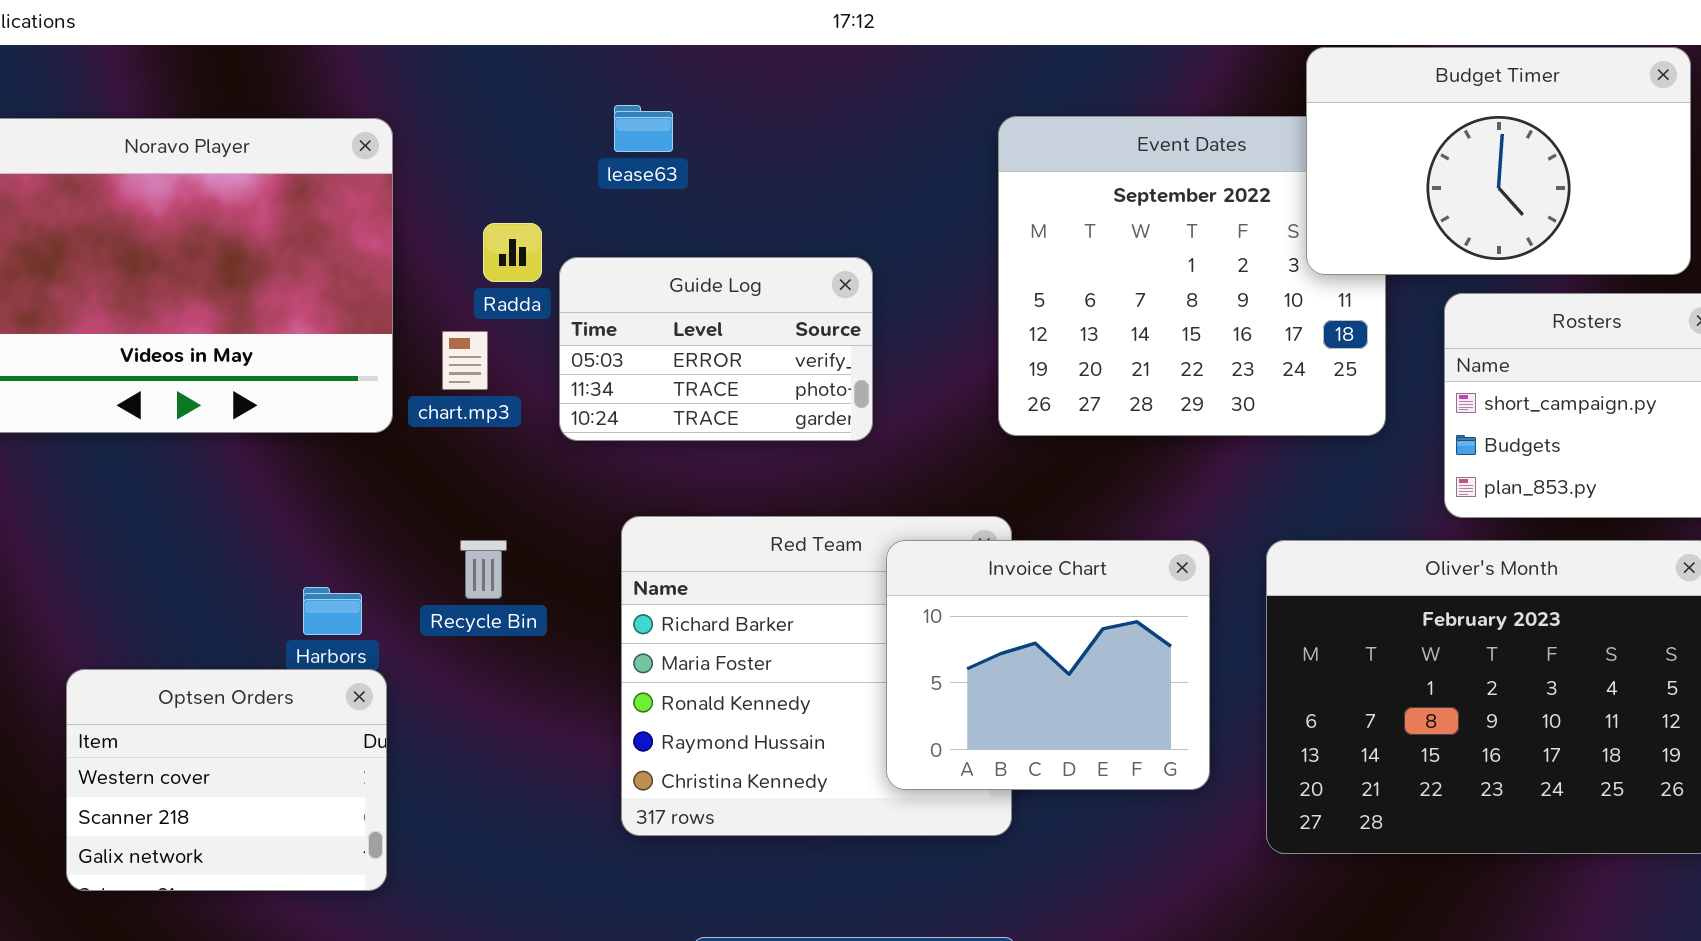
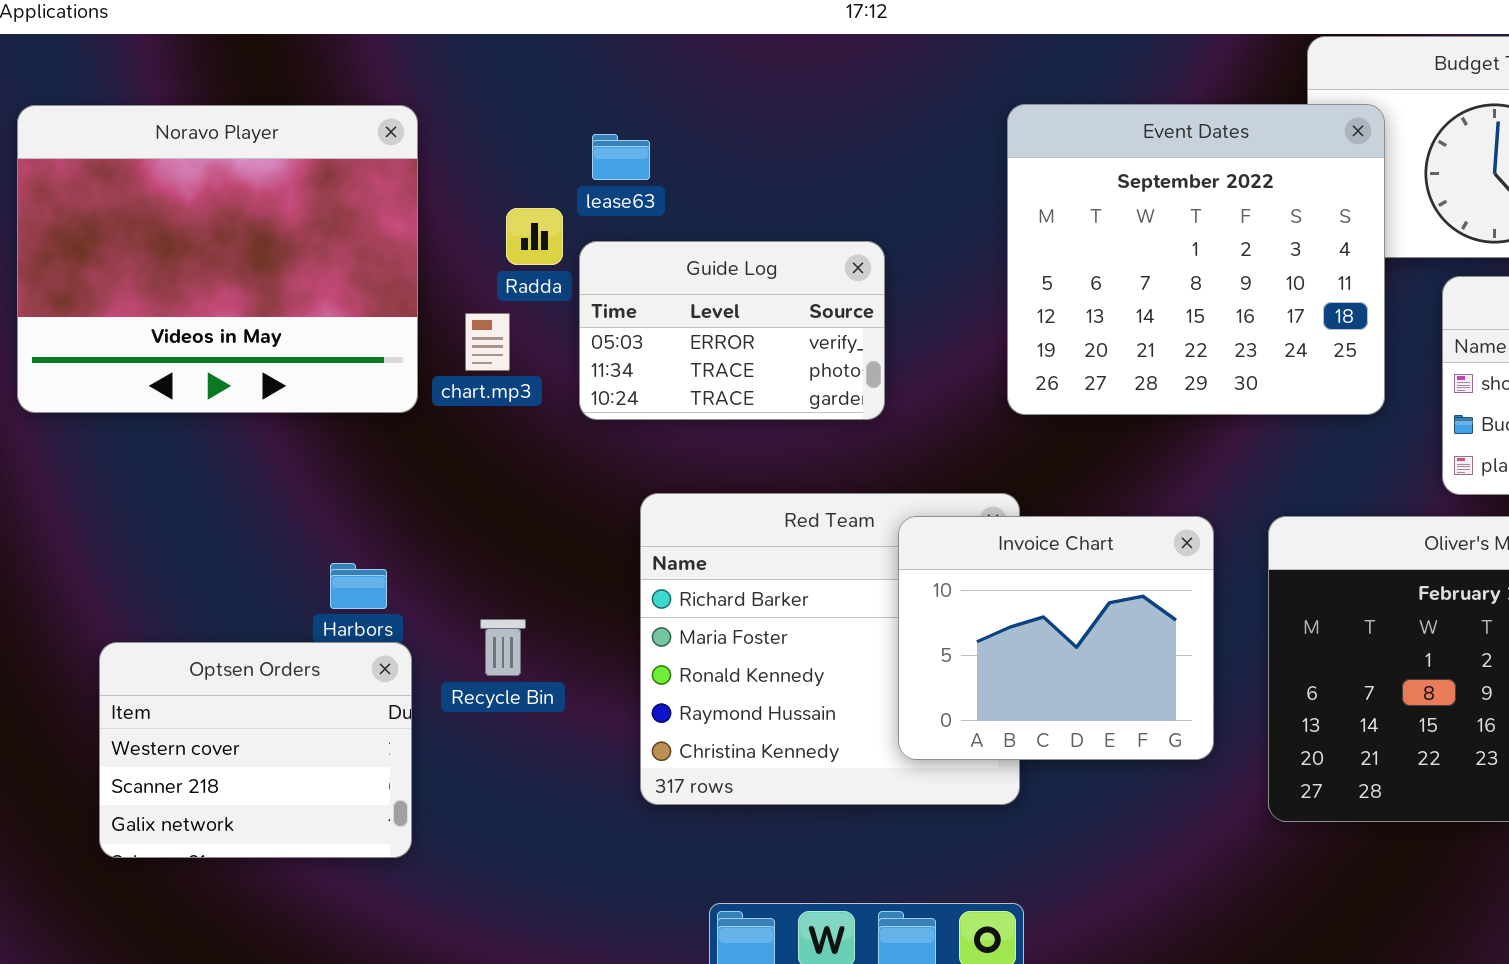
lease63: [614,105,673,152] -> [592,134,650,180], moved
Event Dates: [998,116,1386,436] -> [1007,104,1385,415], raised
Recycle Bin: [460,540,507,599] -> [480,619,526,676], moved

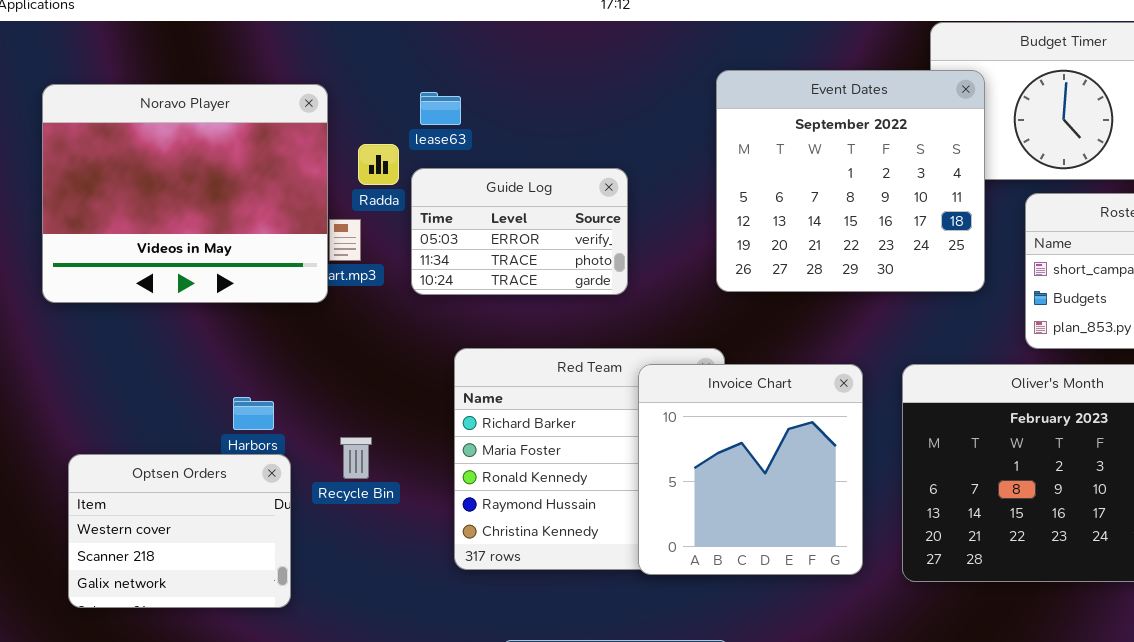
Noravo Player: [17,105,418,413] -> [42,84,328,303], moved
Invoice Chart: [898,516,1214,760] -> [638,364,863,575], resized

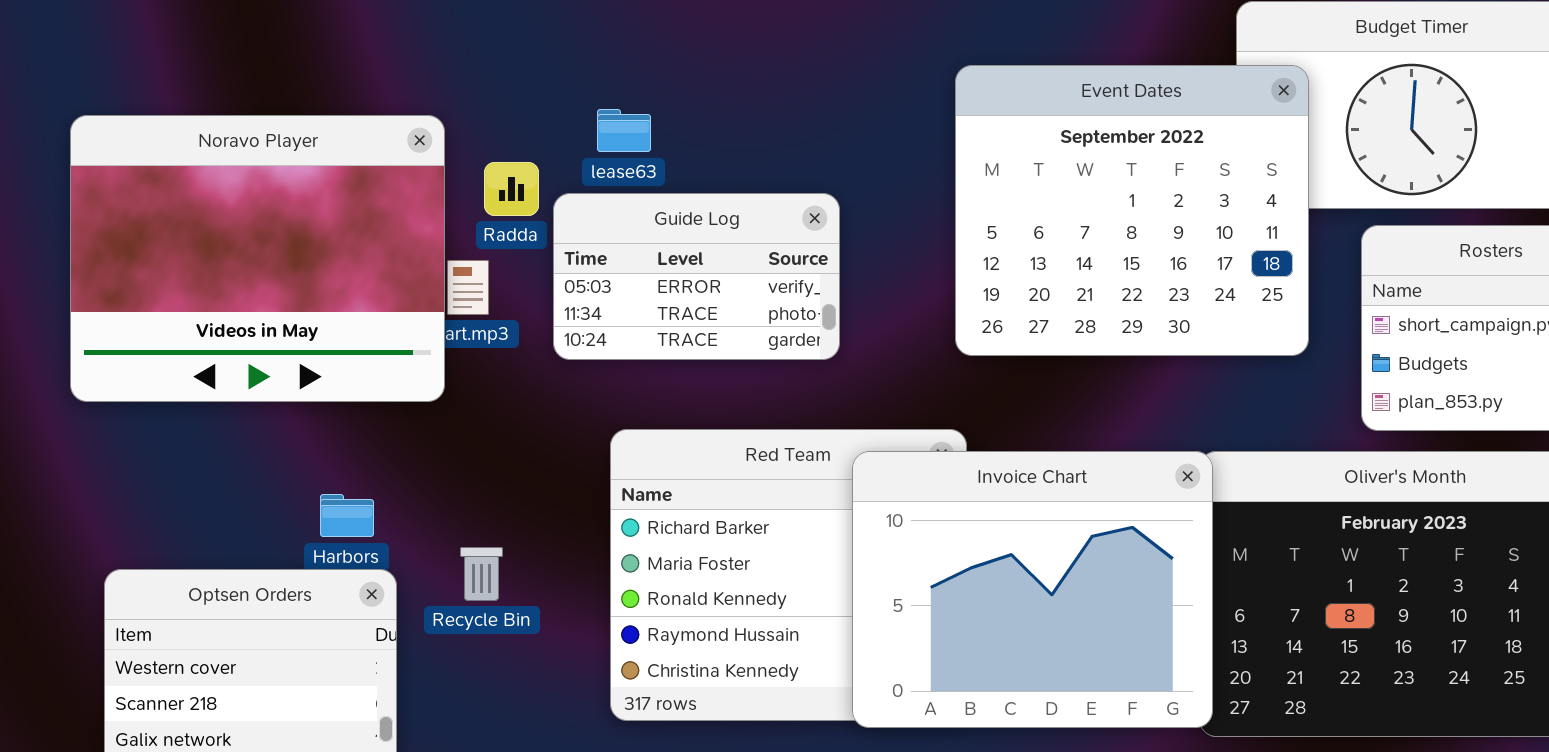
Noravo Player: [42,84,328,303] -> [70,115,445,402], moved
lease63: [420,92,461,125] -> [597,109,651,152], moved
Invoice Chart: [638,364,863,575] -> [852,451,1213,728], resized

